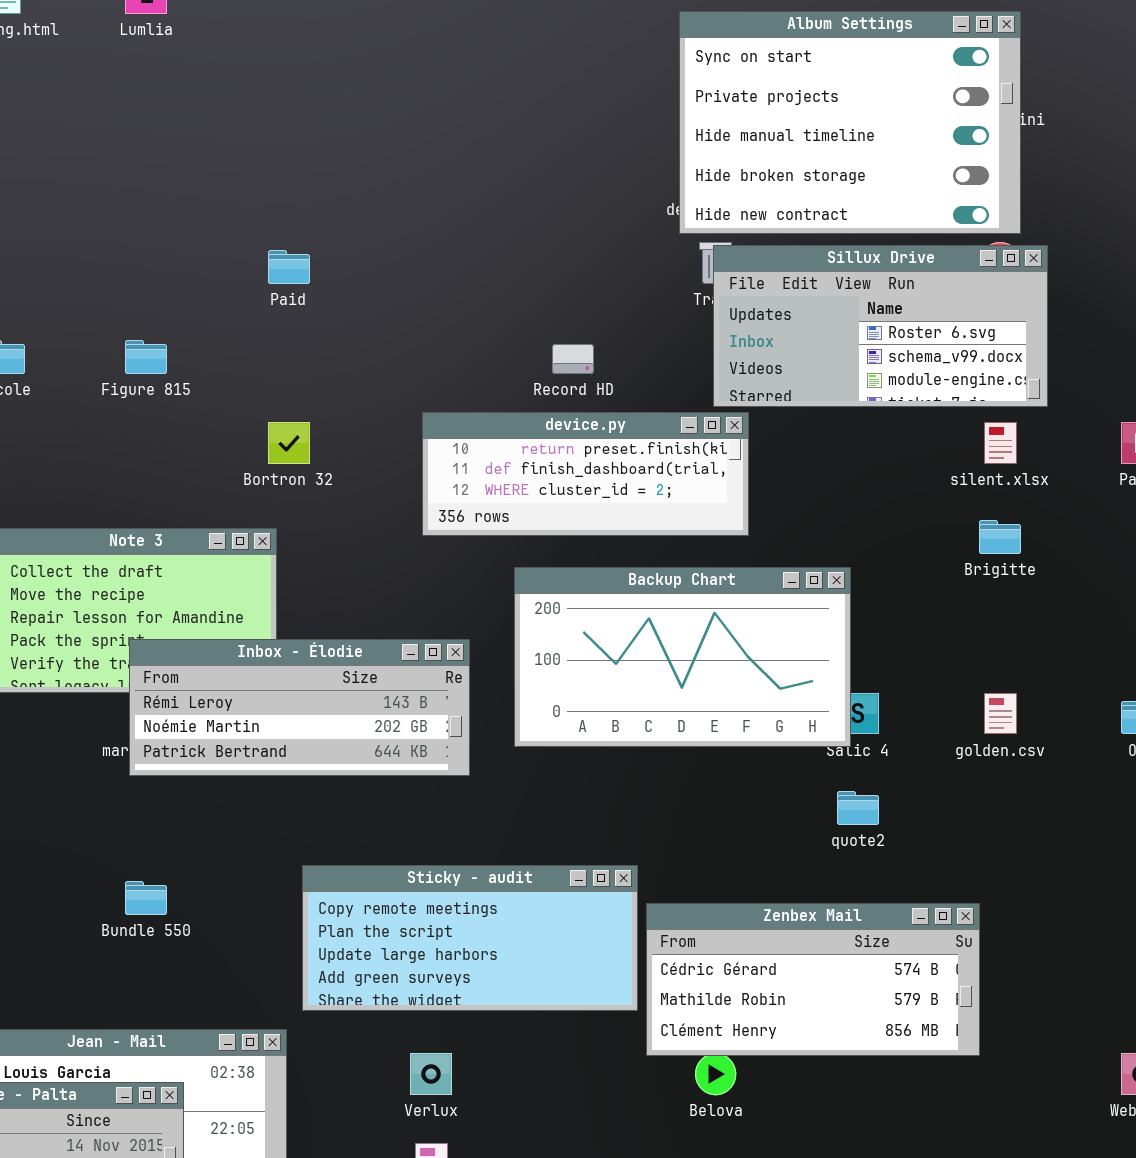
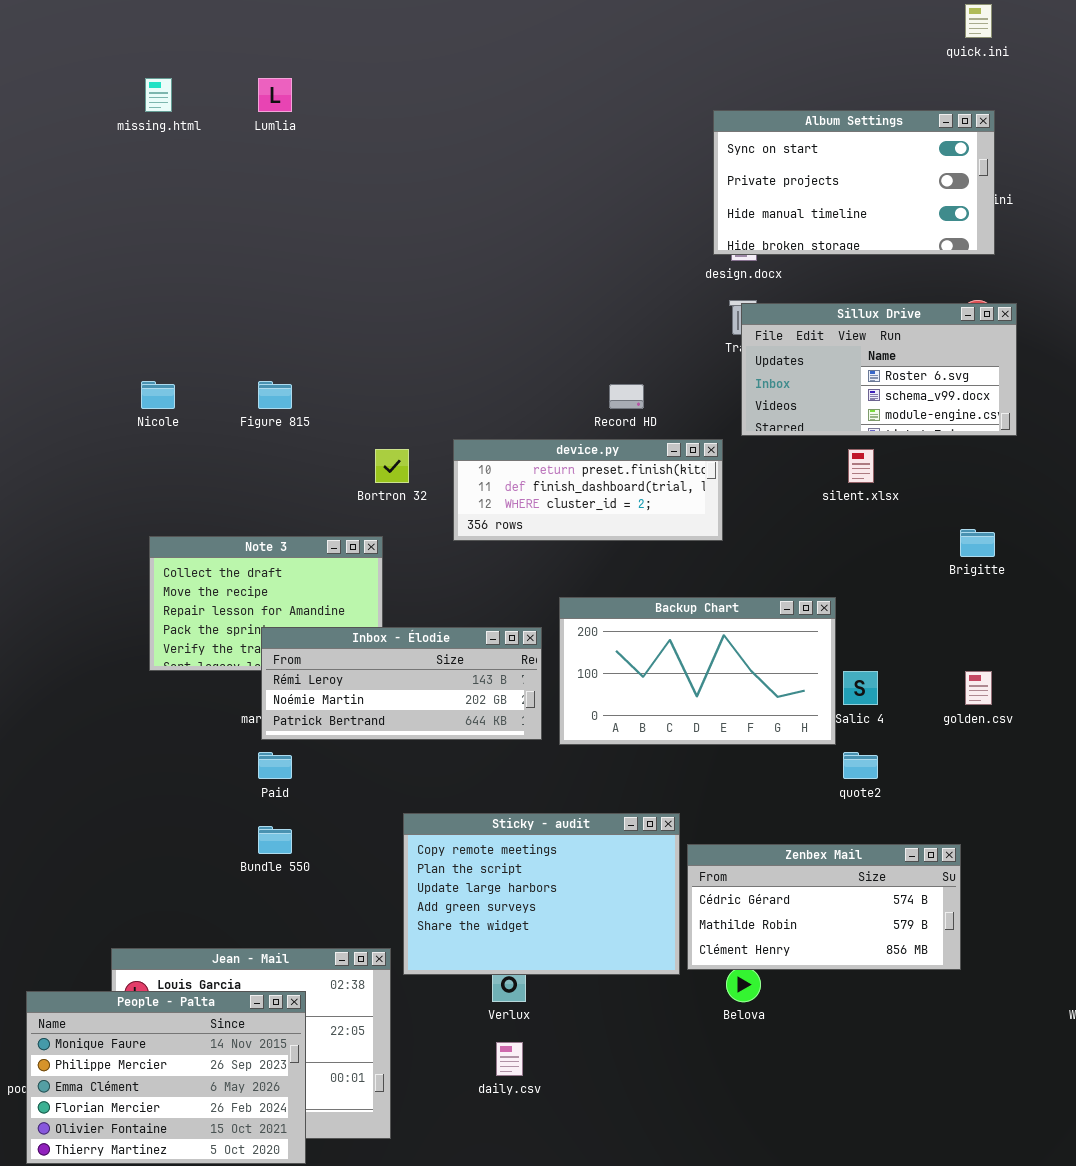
Album Settings: [679,11,1021,234] -> [713,110,995,255], resized
Paid: [268,250,310,284] -> [258,752,292,779], moved
device.py: [422,412,749,536] -> [453,439,723,541], moved
silent.xlsx: [984,422,1017,464] -> [848,449,874,483], moved
Backup Chart: [514,567,851,747] -> [559,597,836,745], moved
Sticky - audit: [302,865,638,1011] -> [403,813,680,975], resized

